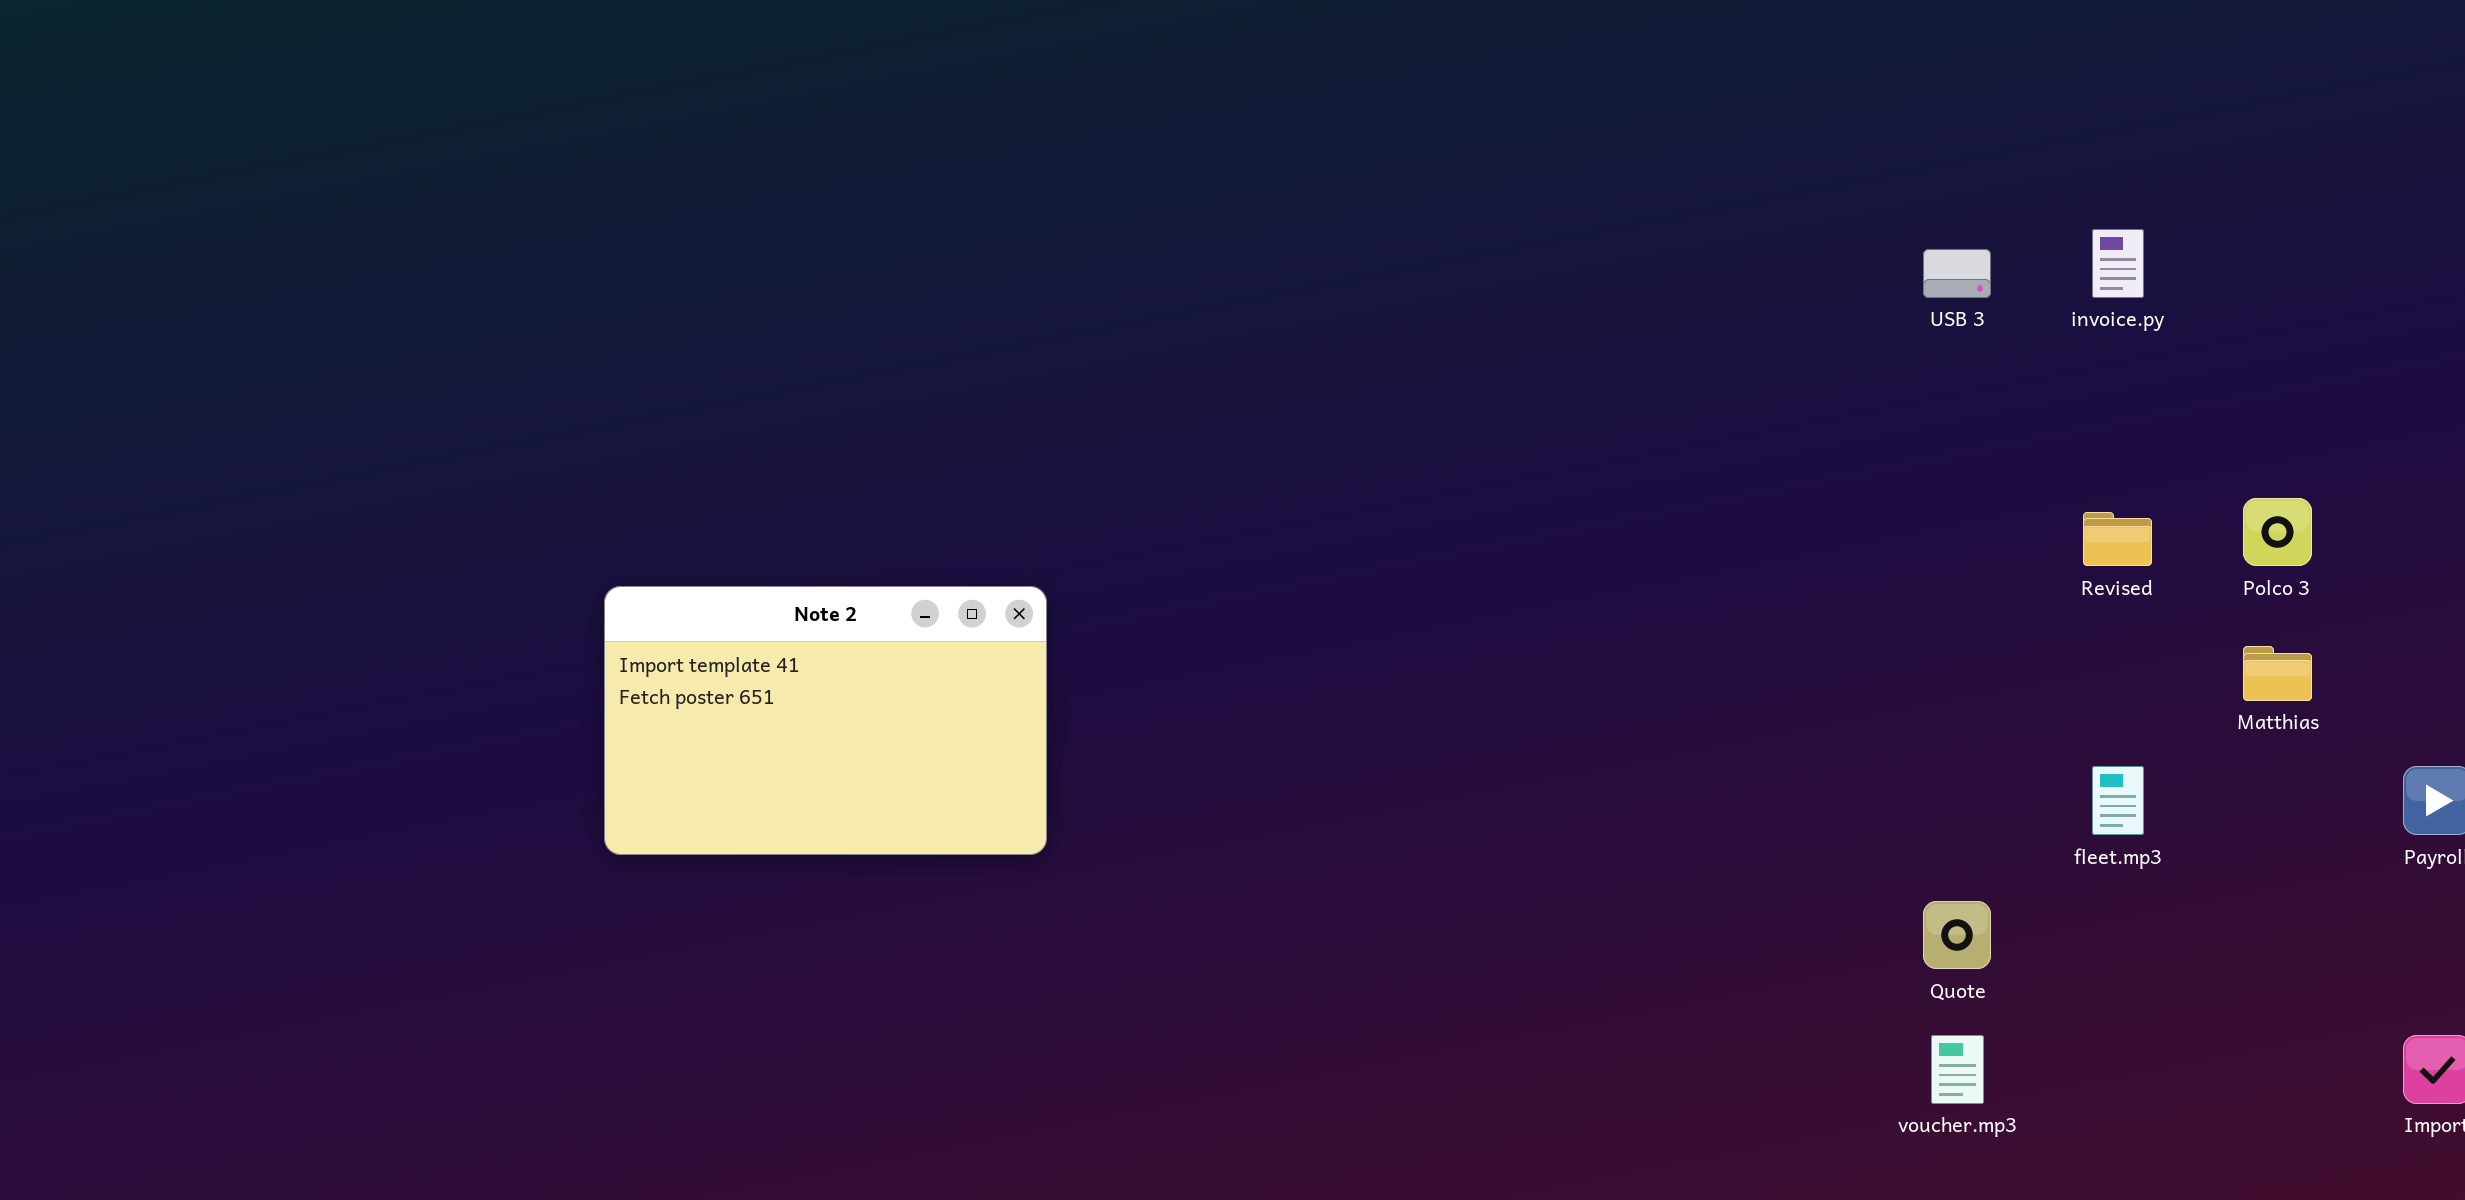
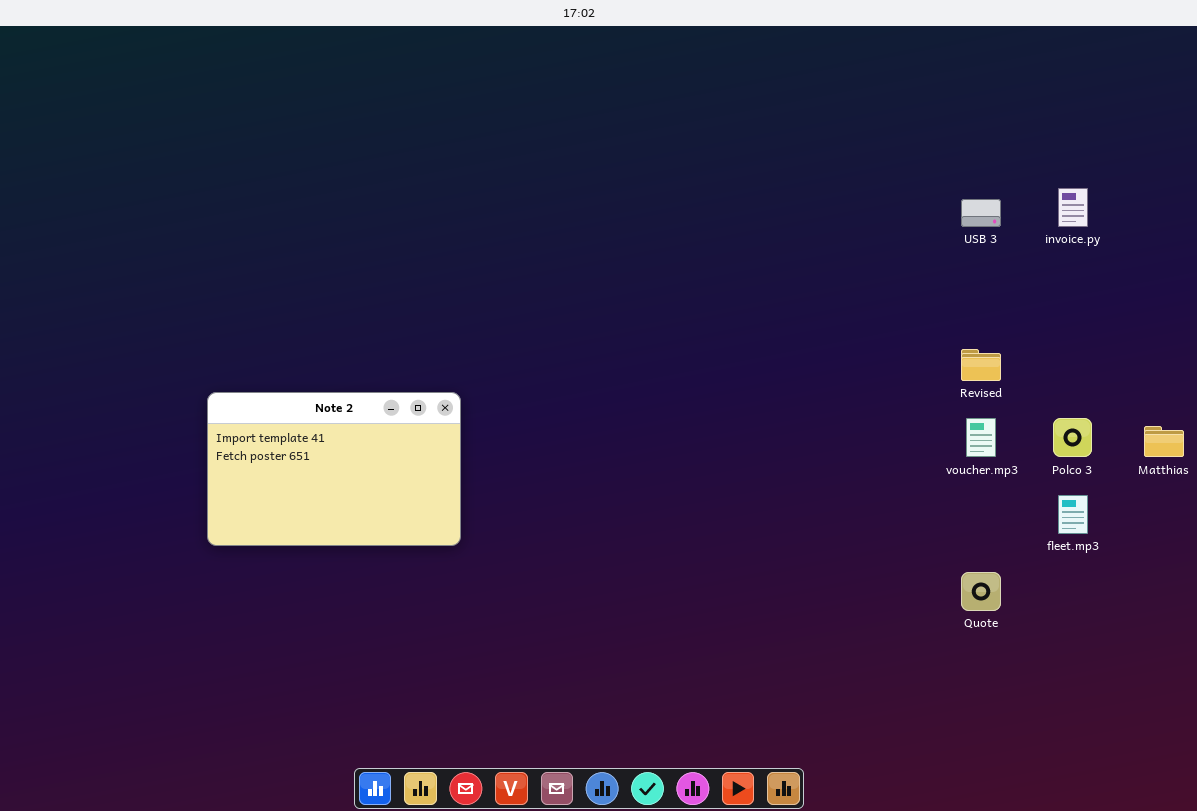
Polco 3: [2243,498,2312,566] -> [1053,418,1092,457], moved
Revised: [2083,512,2152,566] -> [961,349,1001,381], moved
voucher.mp3: [1931,1035,1984,1104] -> [966,418,996,457], moved

